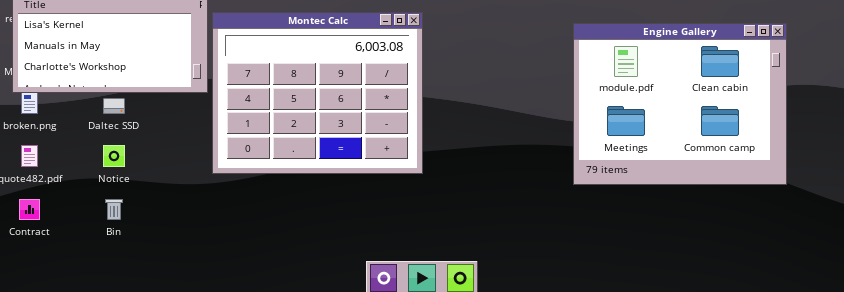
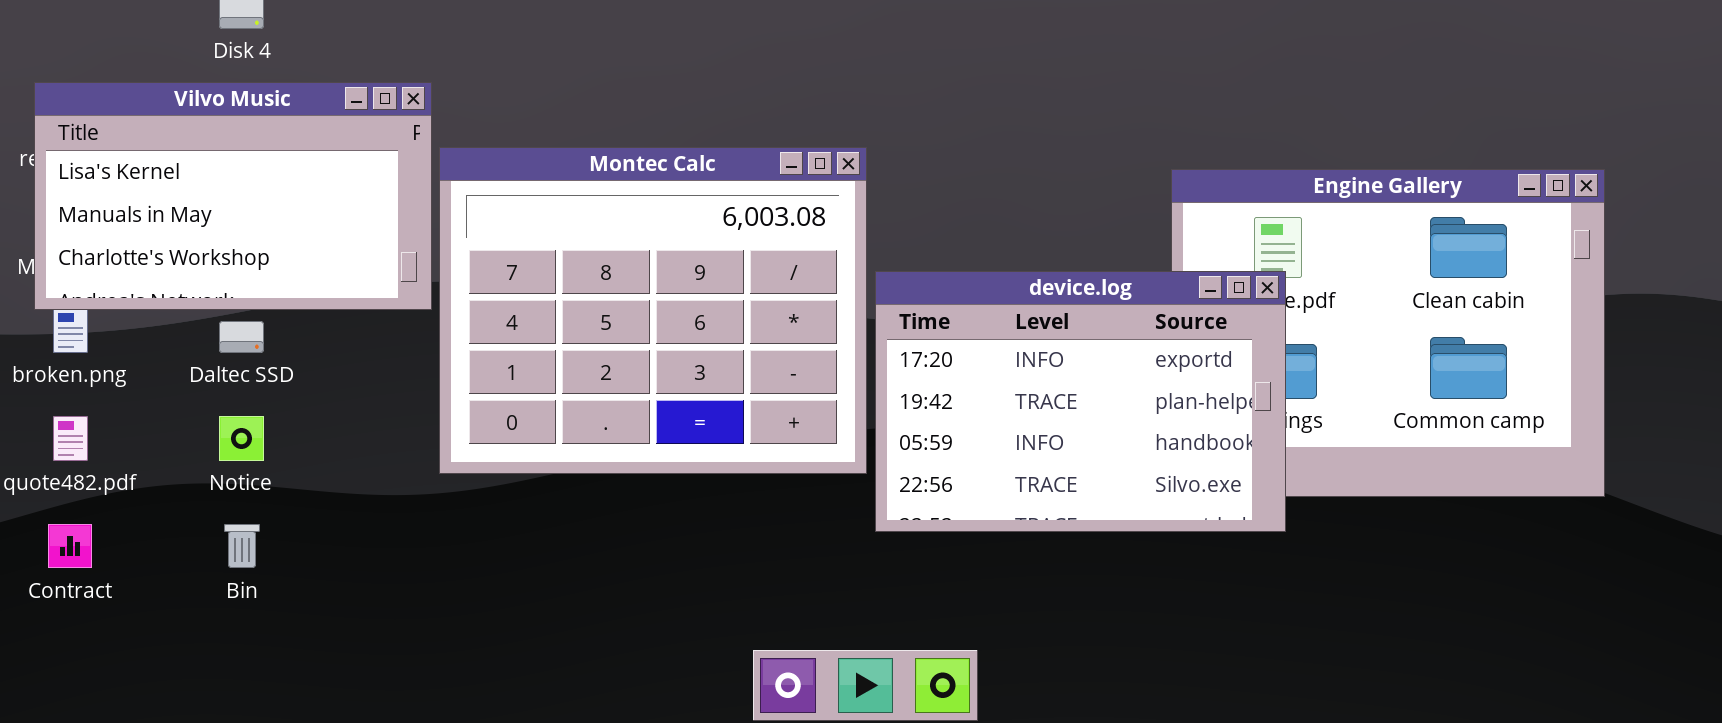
device.log: none -> [875,271,1286,532], opened

